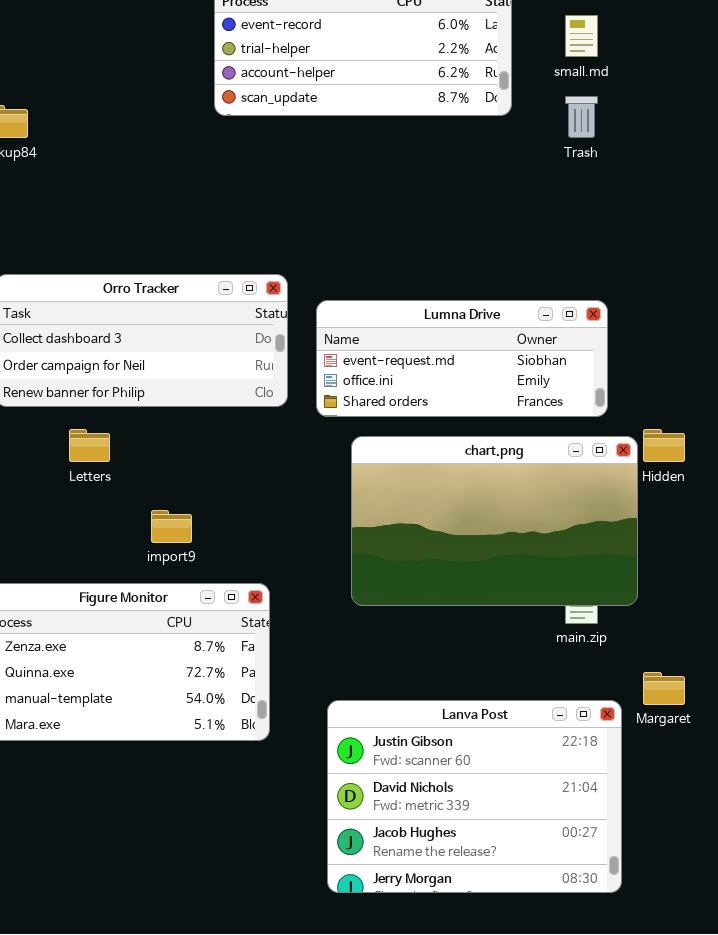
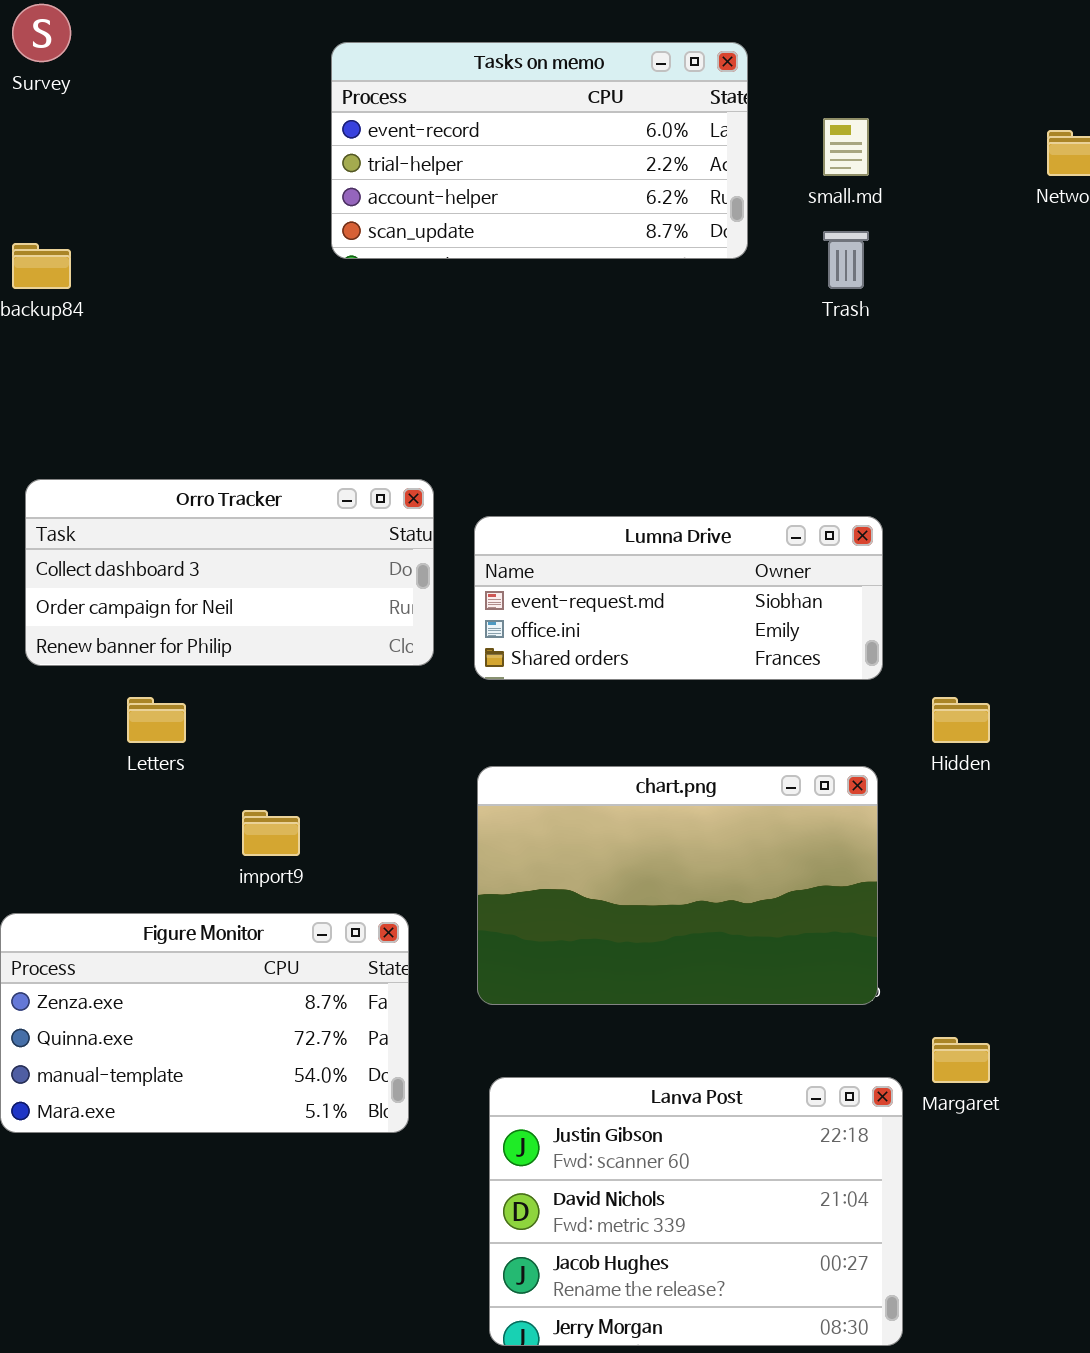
chart.png: [351,436,638,606] -> [477,766,878,1005], moved

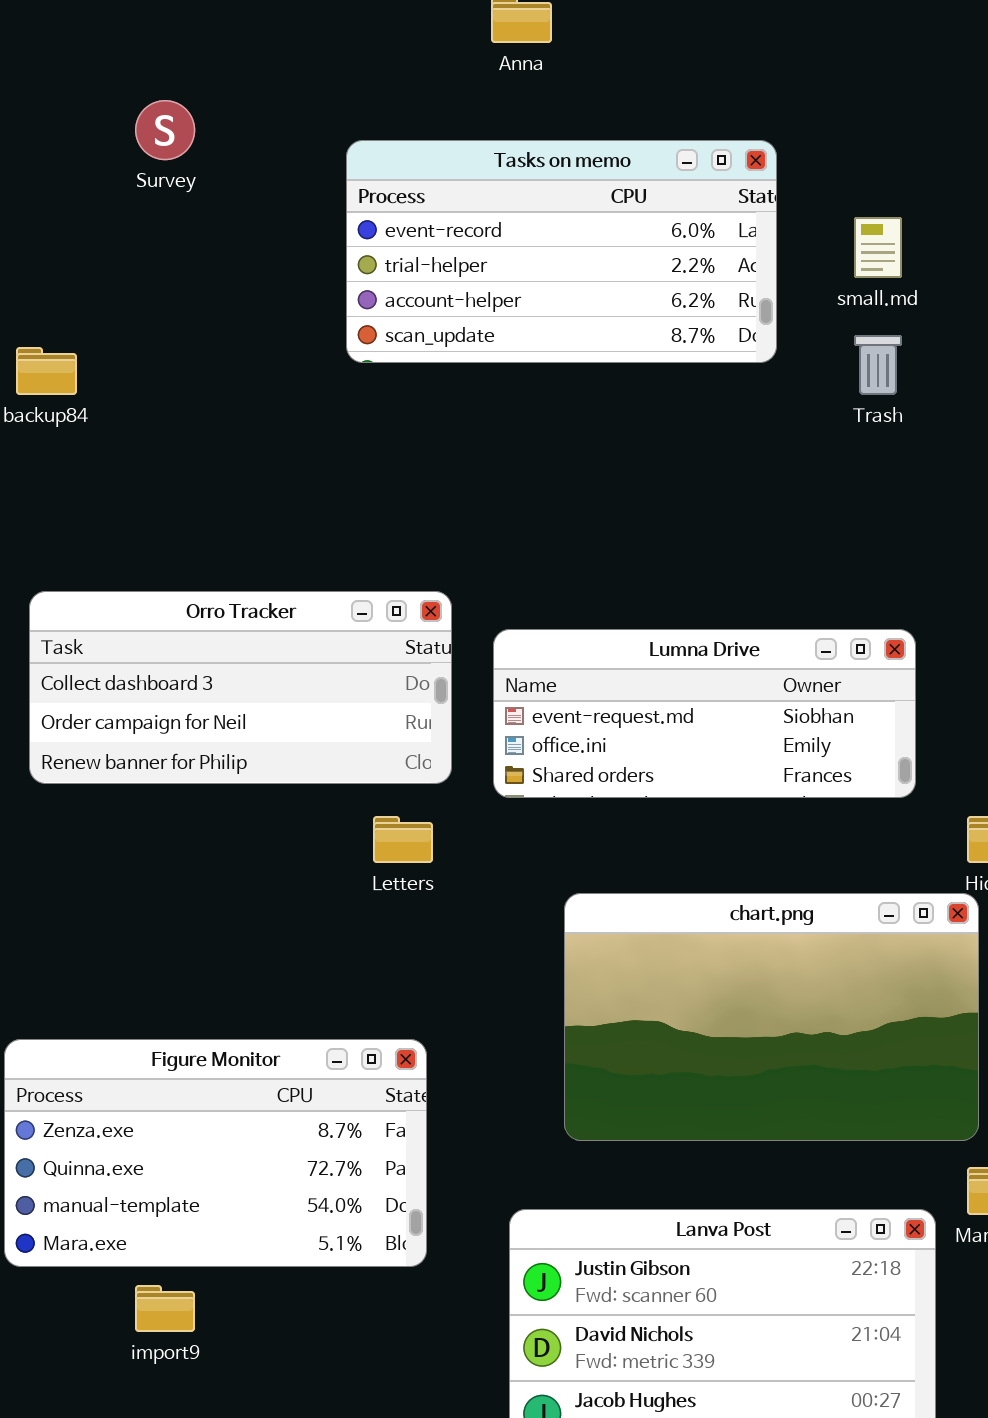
Survey: [12,4,71,62] -> [135,100,195,160], moved
Letters: [127,697,186,743] -> [373,816,433,863], moved
chart.png: [477,766,878,1005] -> [564,893,979,1141], moved
import9: [242,810,300,856] -> [135,1285,195,1332], moved

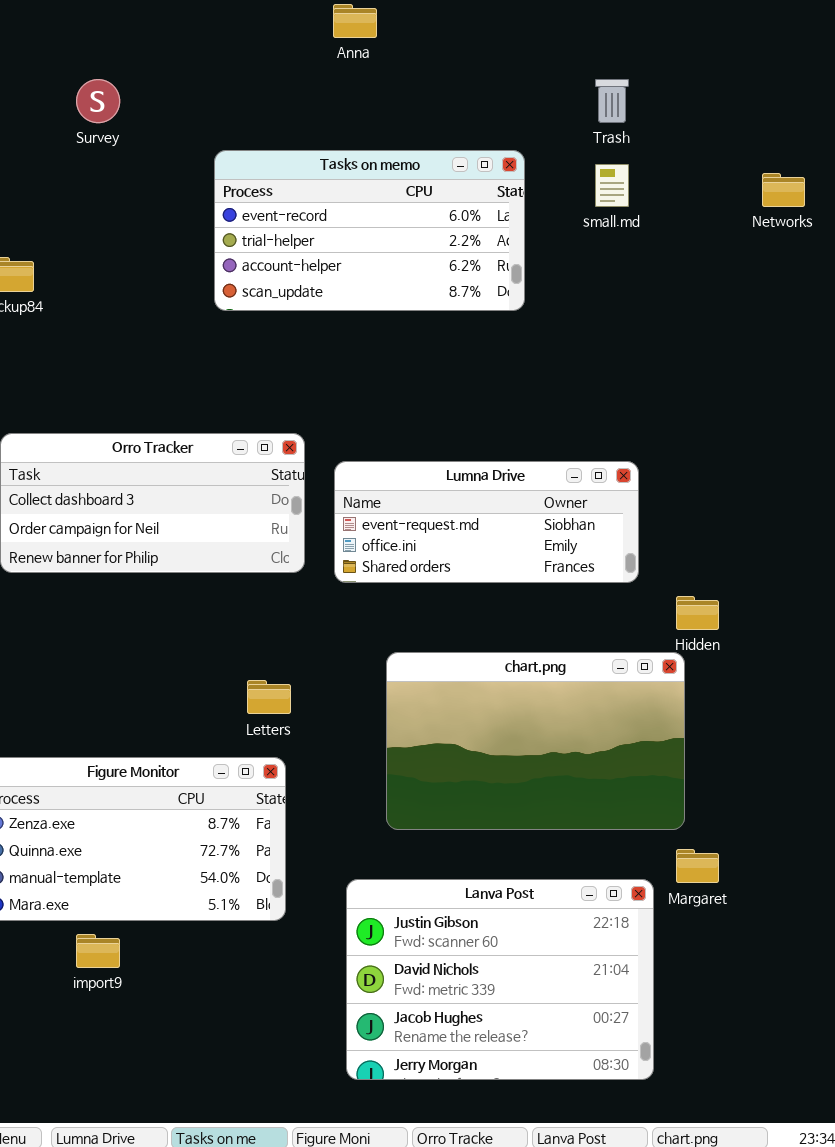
Tasks on memo: [346,140,777,363] -> [214,150,525,311], moved
Trash: [854,335,902,395] -> [595,79,629,123], moved
Letters: [373,816,433,863] -> [247,680,291,714], moved

